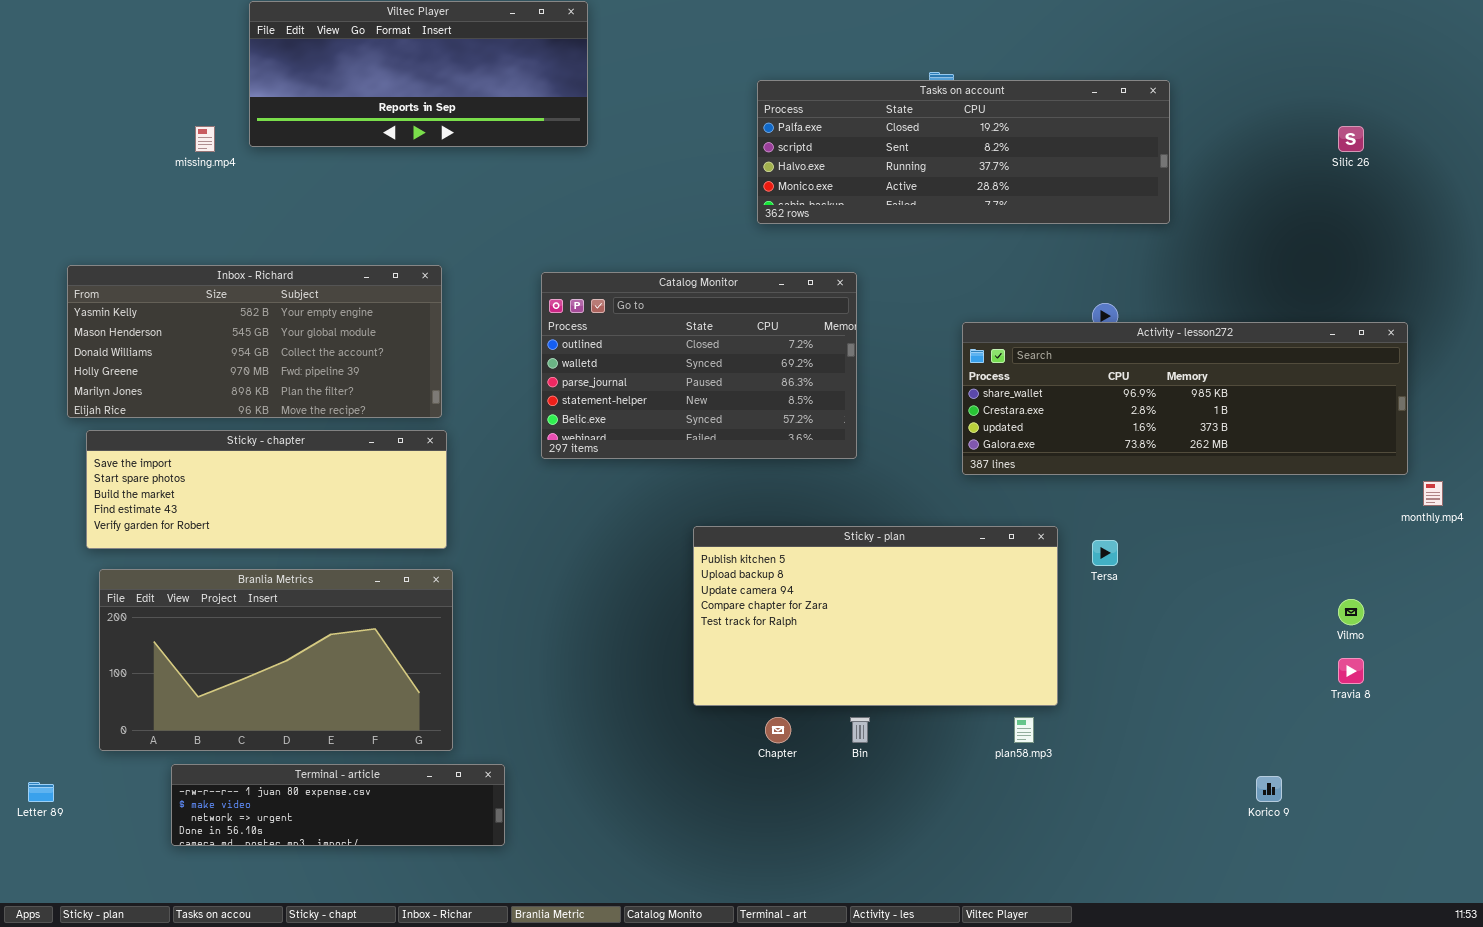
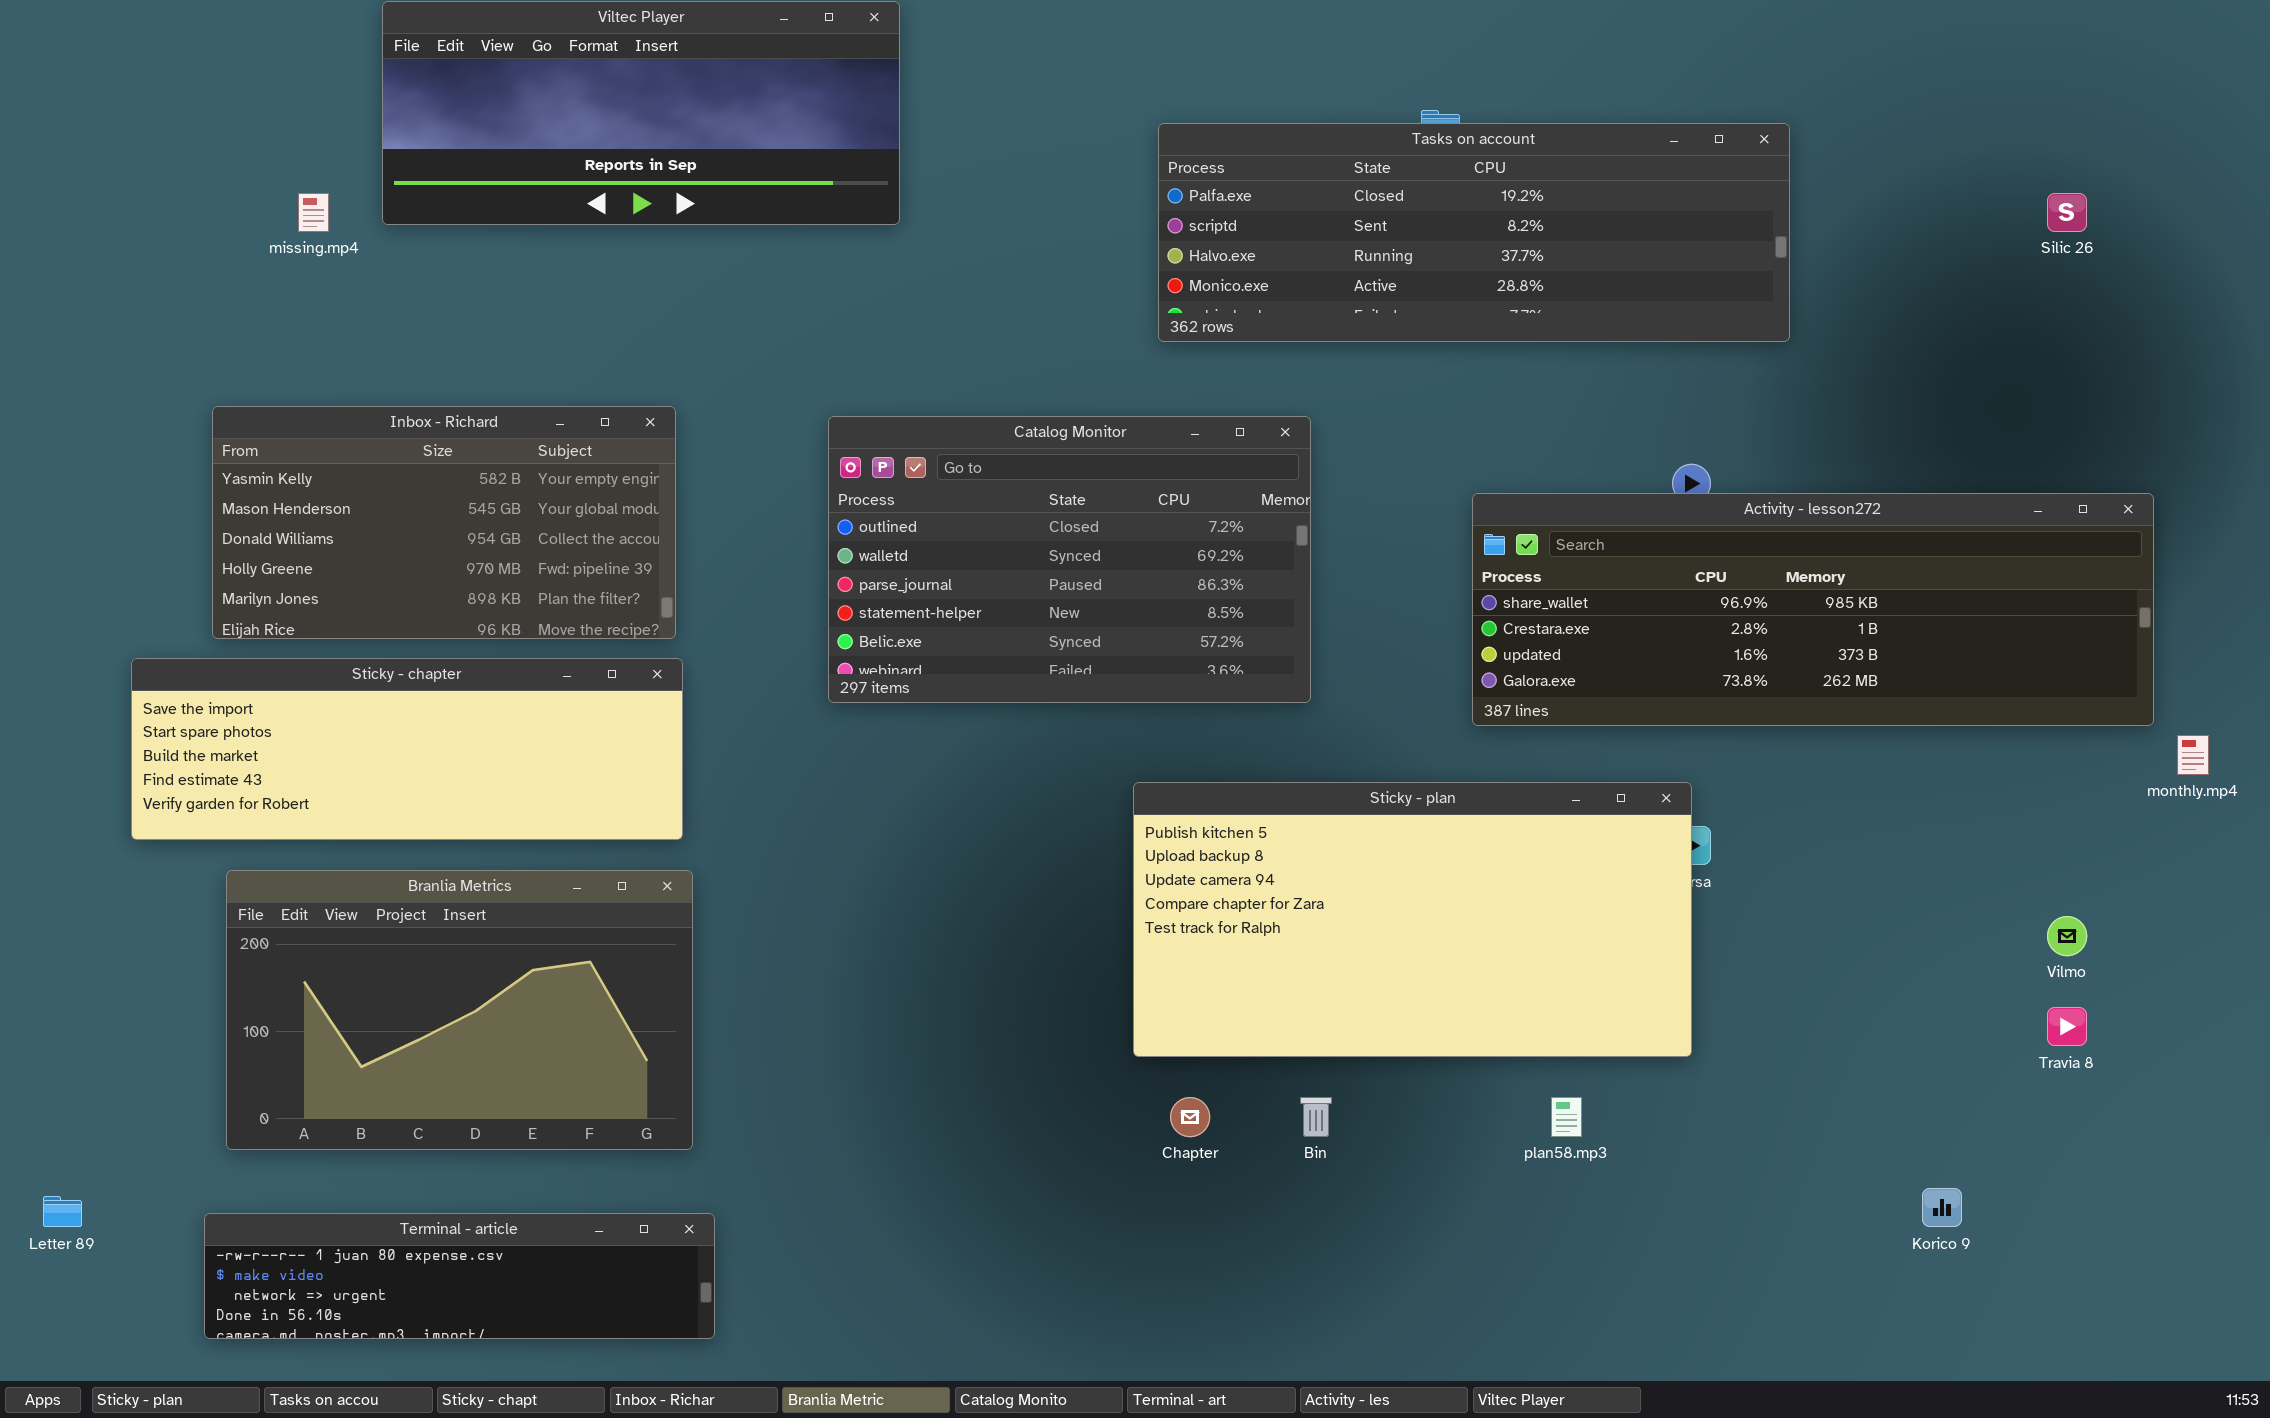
Inbox - Richard: [67,265,442,418] -> [212,406,676,639], resized
Sticky - plan: [693,526,1058,706] -> [1133,782,1692,1057], moved
Branlia Metrics: [99,569,453,751] -> [226,870,693,1150], resized
Terminal - article: [171,764,505,846] -> [204,1213,715,1339], moved

